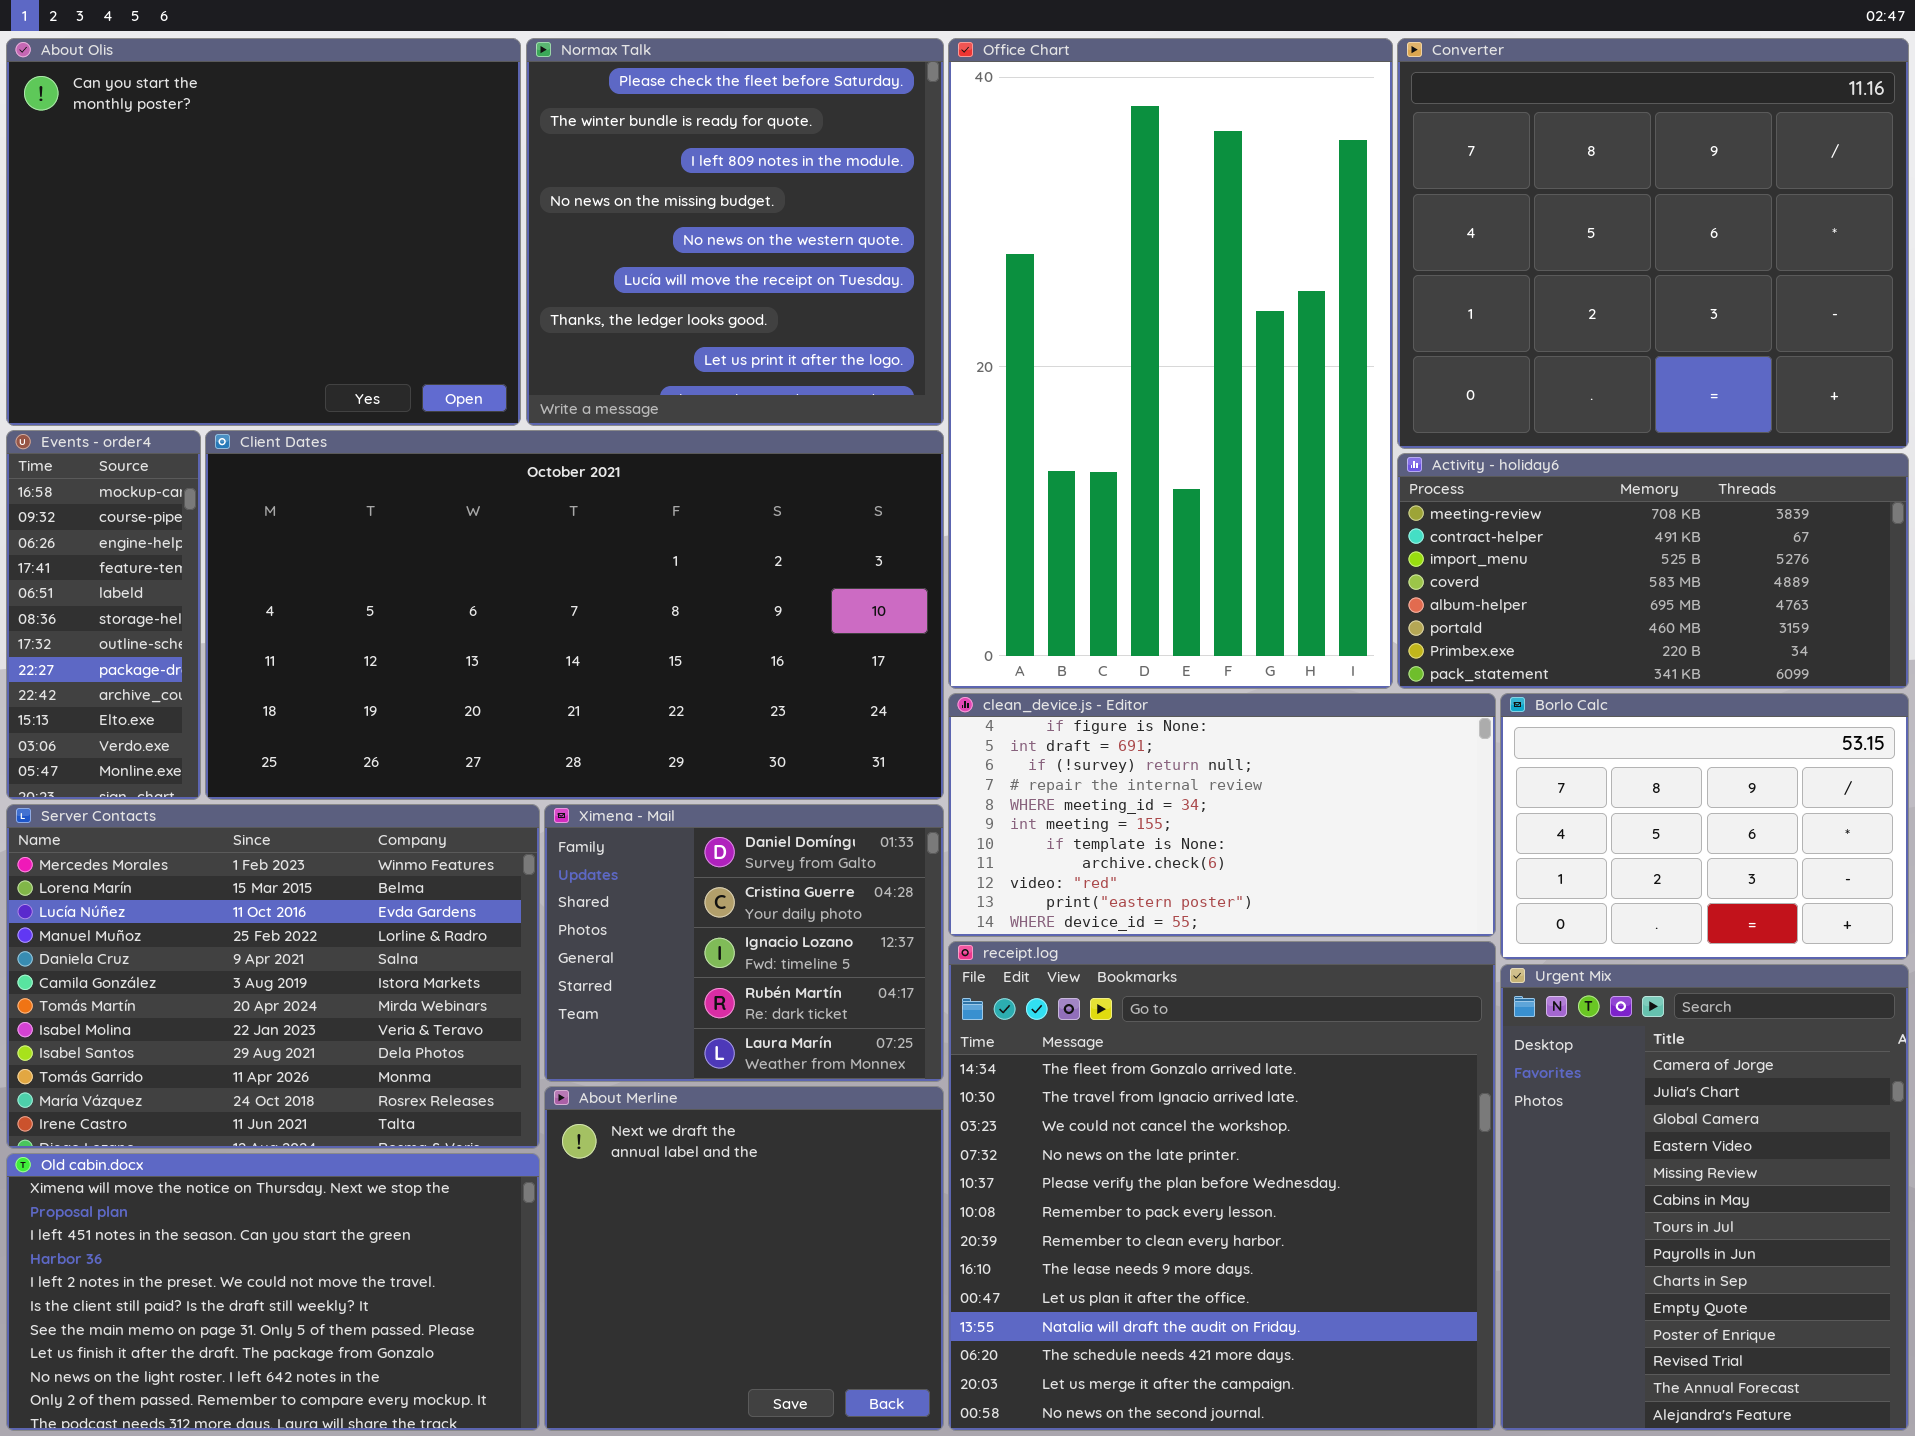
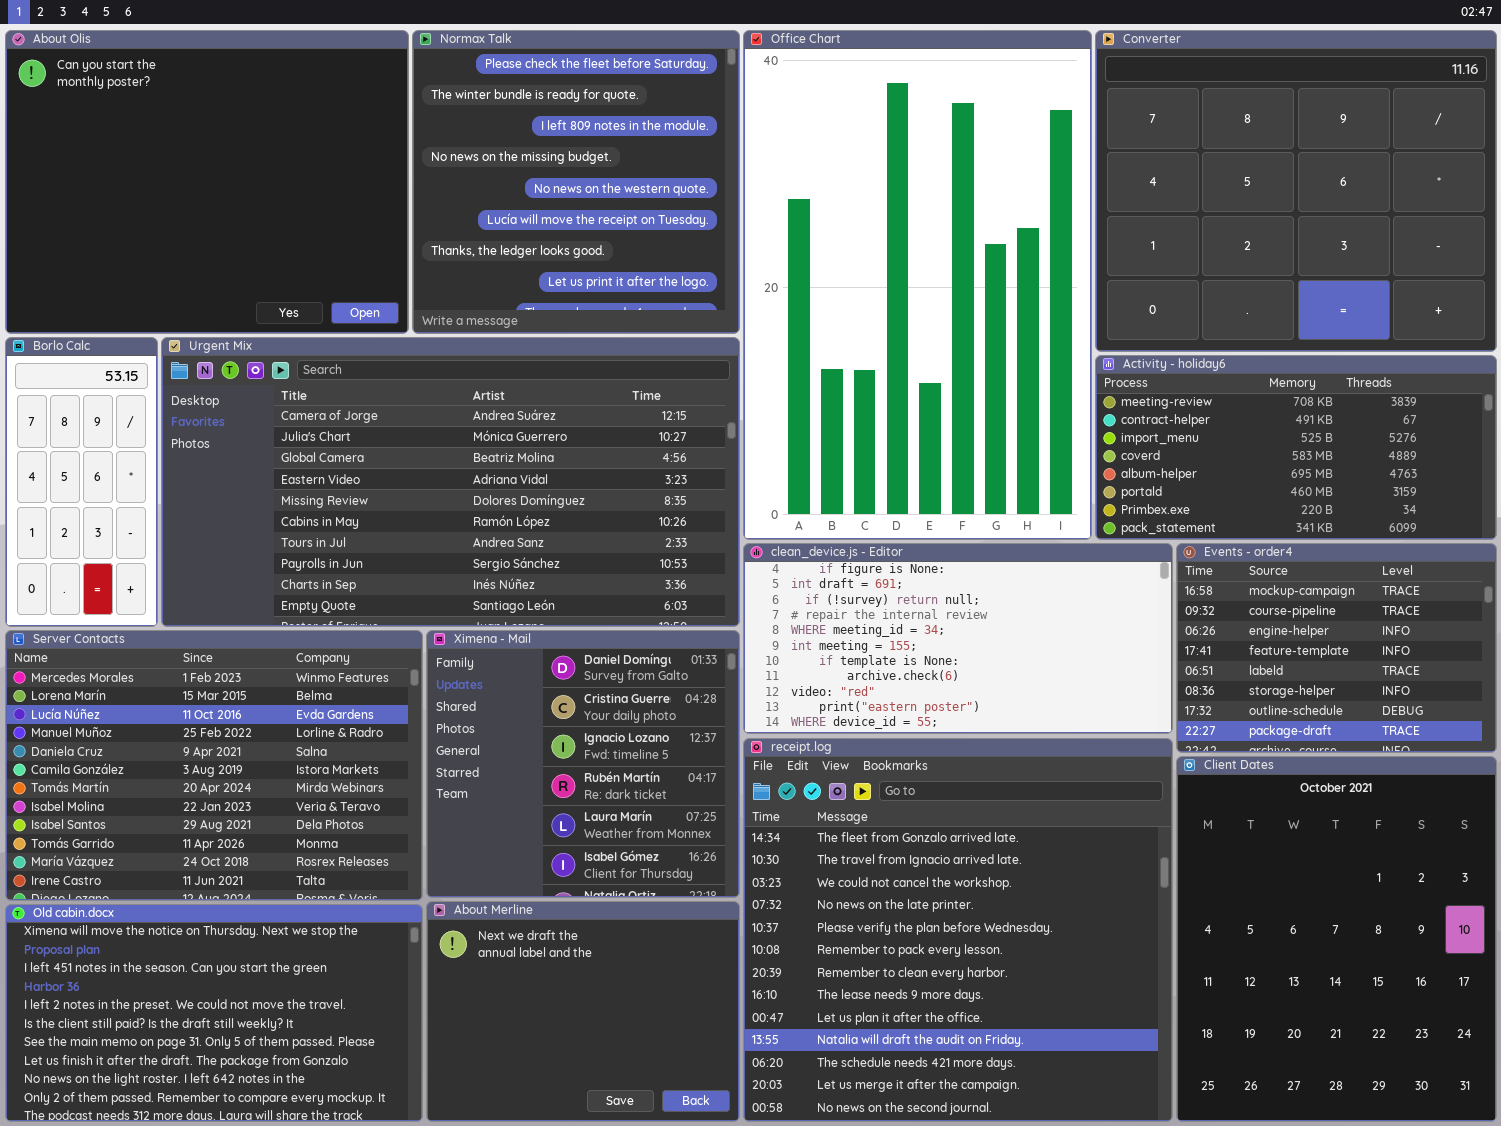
Events - order4: [6,430,201,800] -> [1176,543,1497,753], moved, resized
Client Dates: [205,430,944,800] -> [1176,756,1497,1122], moved, resized
Borlo Calc: [1500,693,1909,960] -> [5,337,158,627], moved, resized
Ximena - Mail: [544,804,944,1082] -> [426,630,740,898], resized
Urgent Mix: [1500,964,1909,1431] -> [161,337,740,627], moved, resized
About Merline: [544,1086,944,1431] -> [426,901,740,1122], resized

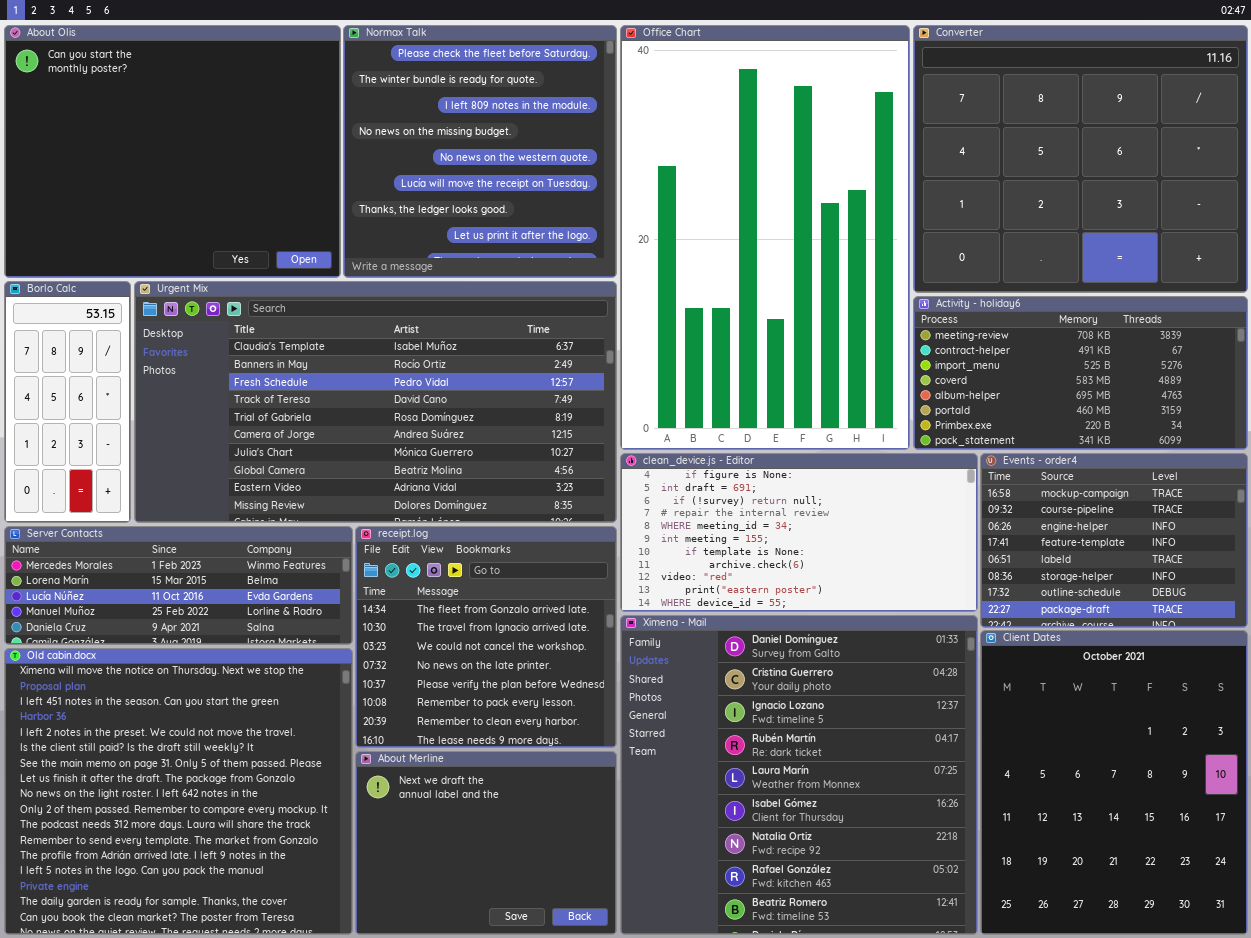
Urgent Mix: [161,337,740,627] -> [134,281,617,523], scrolled up 5 rows
Server Contacts: [5,630,423,901] -> [4,526,353,645], resized
Ximena - Mail: [426,630,740,898] -> [620,615,978,935], moved, resized
receipt.log: [743,738,1173,1122] -> [355,526,617,748], moved, resized
Old cabin.docx: [5,904,423,1122] -> [4,648,353,935], resized

